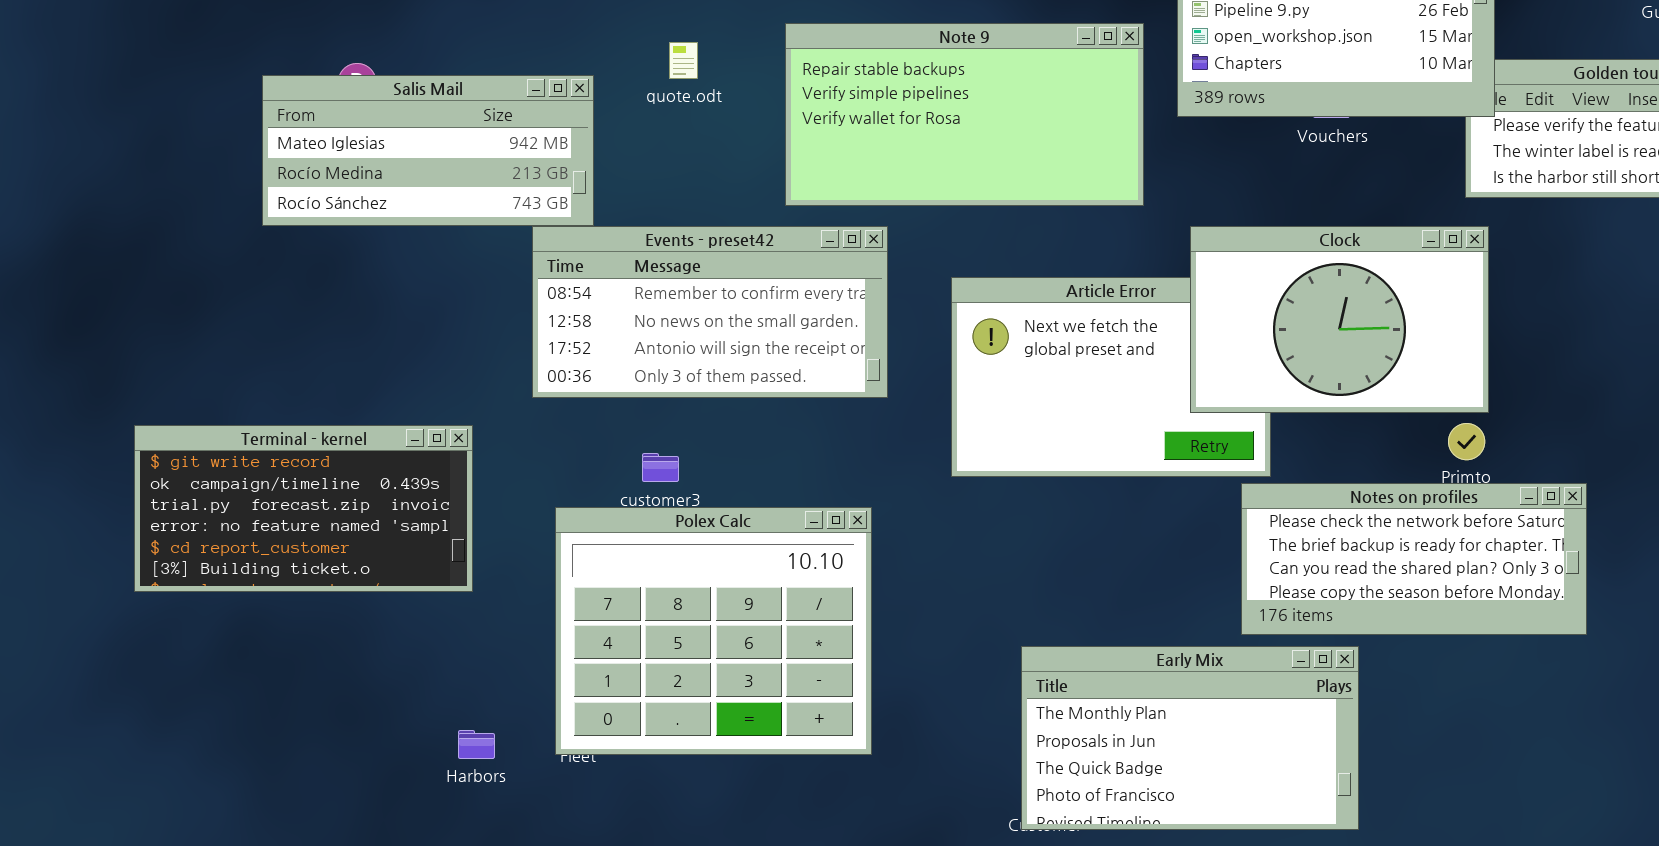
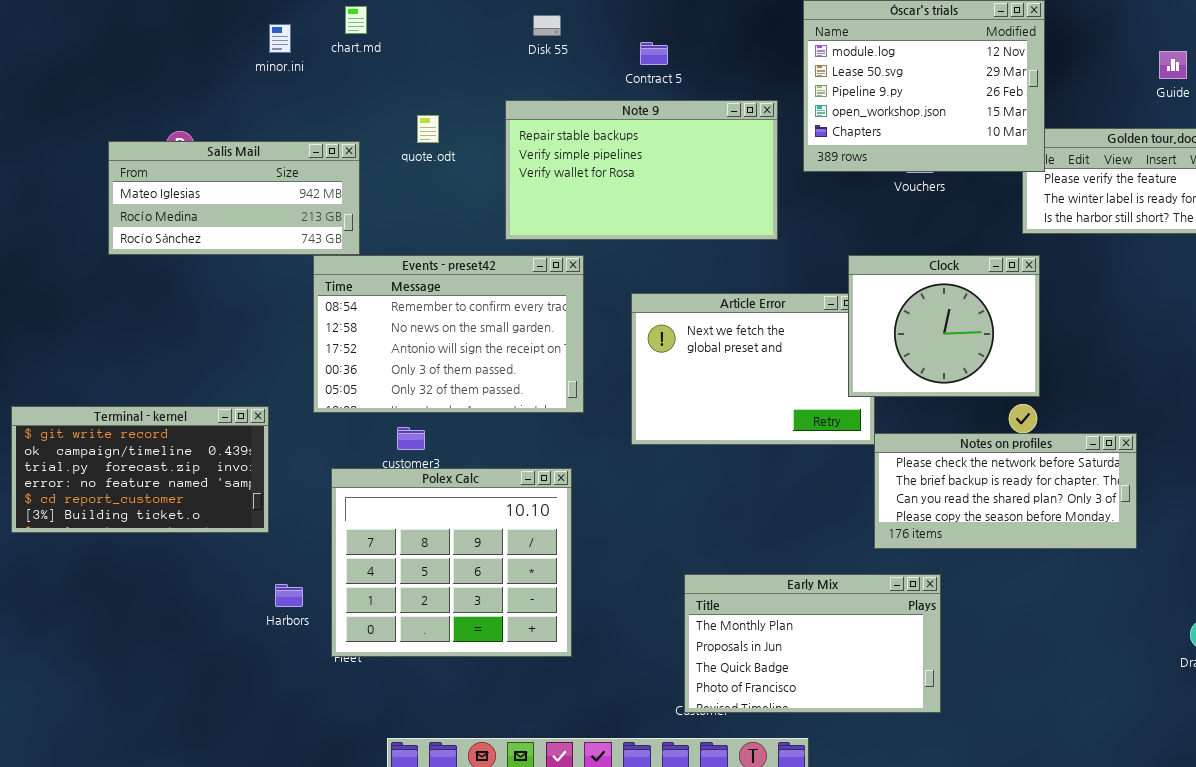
Events - preset42: [532,226,888,398] -> [313,255,584,413], resized
Clock: [1190,226,1489,413] -> [848,255,1040,397], resized
Notes on profiles: [1241,483,1587,635] -> [874,433,1137,549], moved
Harbors: [458,730,495,759] -> [275,584,303,607], moved

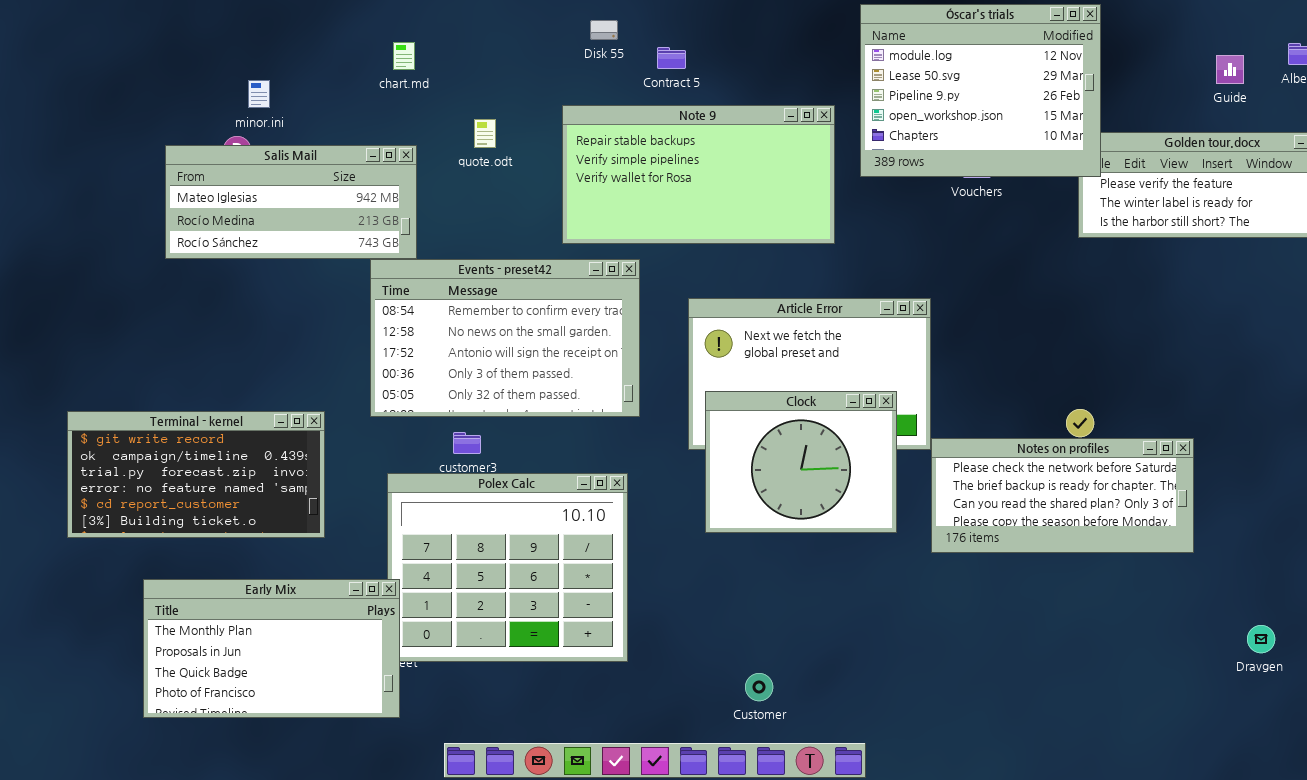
chart.md: [345,6,367,34] -> [393,42,415,70], moved
minor.ini: [269,24,291,53] -> [248,80,270,108], moved
Contract 5: [640,42,668,65] -> [657,47,686,69], moved
Clock: [848,255,1040,397] -> [705,391,897,533], moved
Early Mix: [684,574,941,713] -> [143,579,400,718], moved

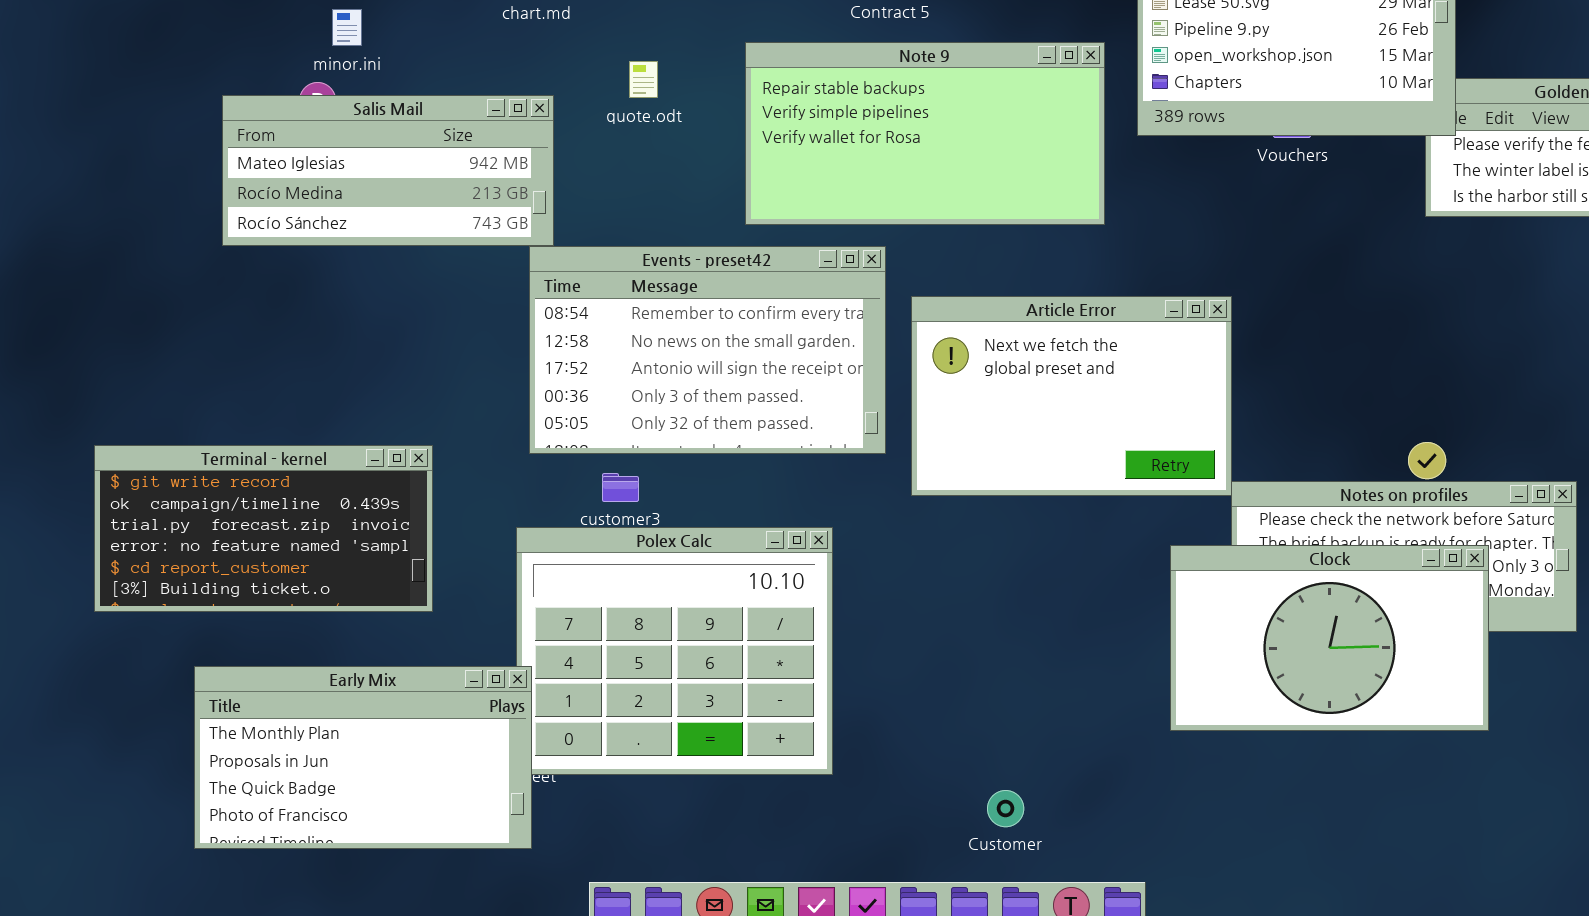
Events - preset42: [370,259,640,417] -> [529,246,886,454], moved
Clock: [705,391,897,533] -> [1170,545,1489,731], moved, resized

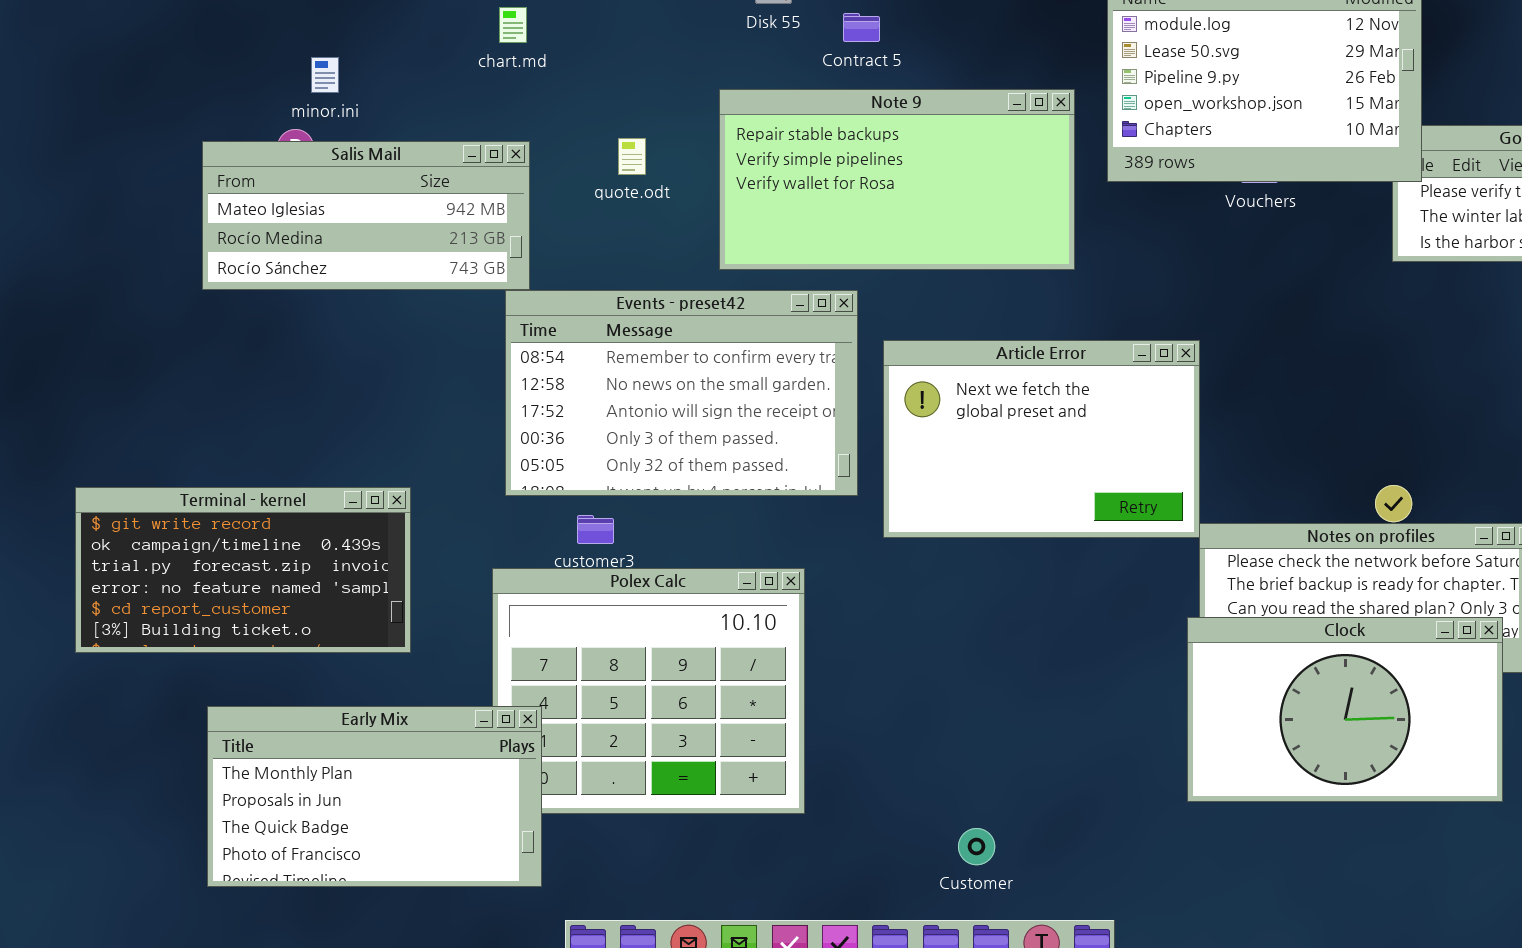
quote.odt: [629,61,658,98] -> [618,138,646,175], moved
Clock: [1170,545,1489,731] -> [1187,617,1503,802], moved
Early Mix: [194,666,532,849] -> [207,706,542,887], moved

